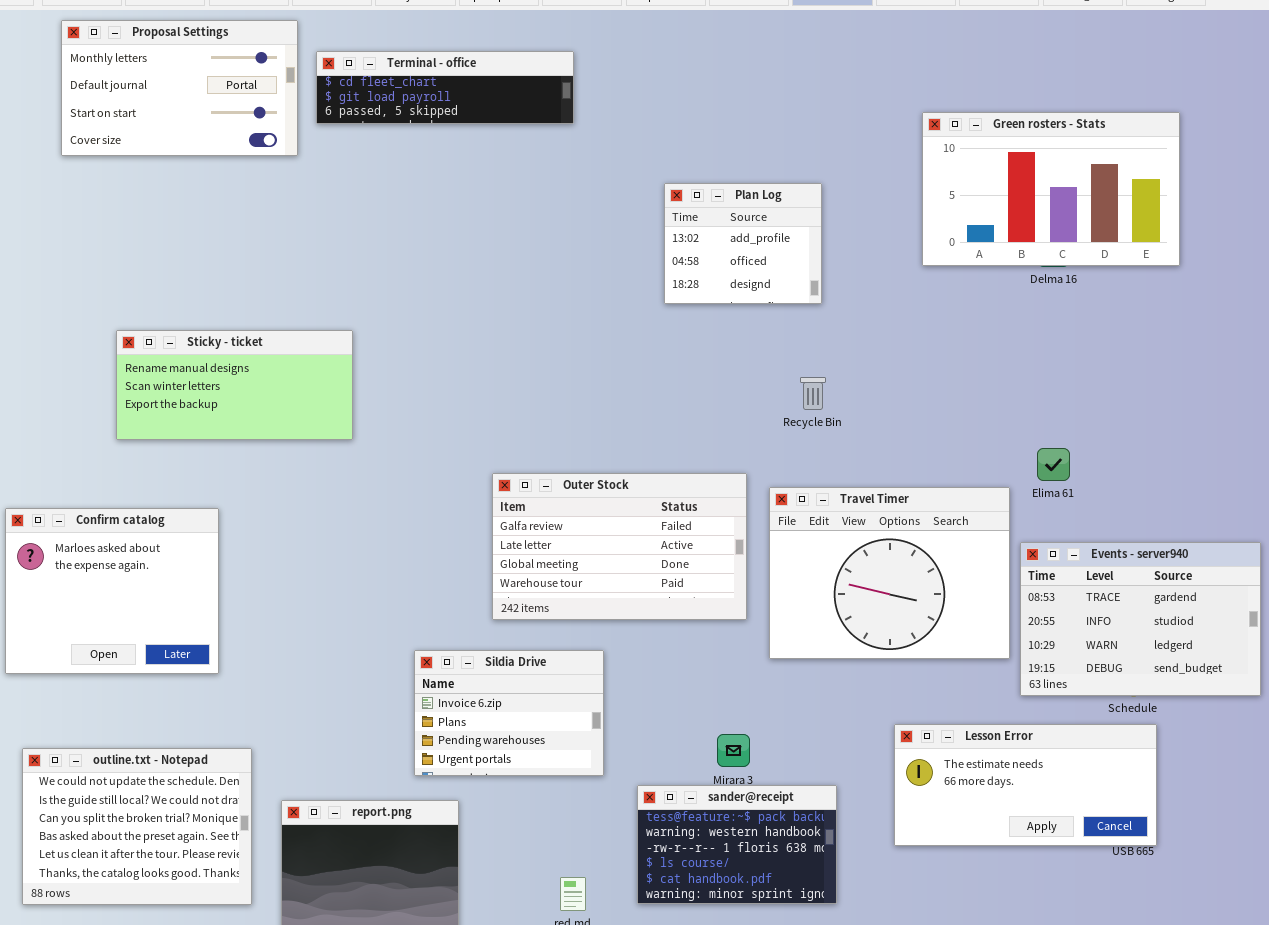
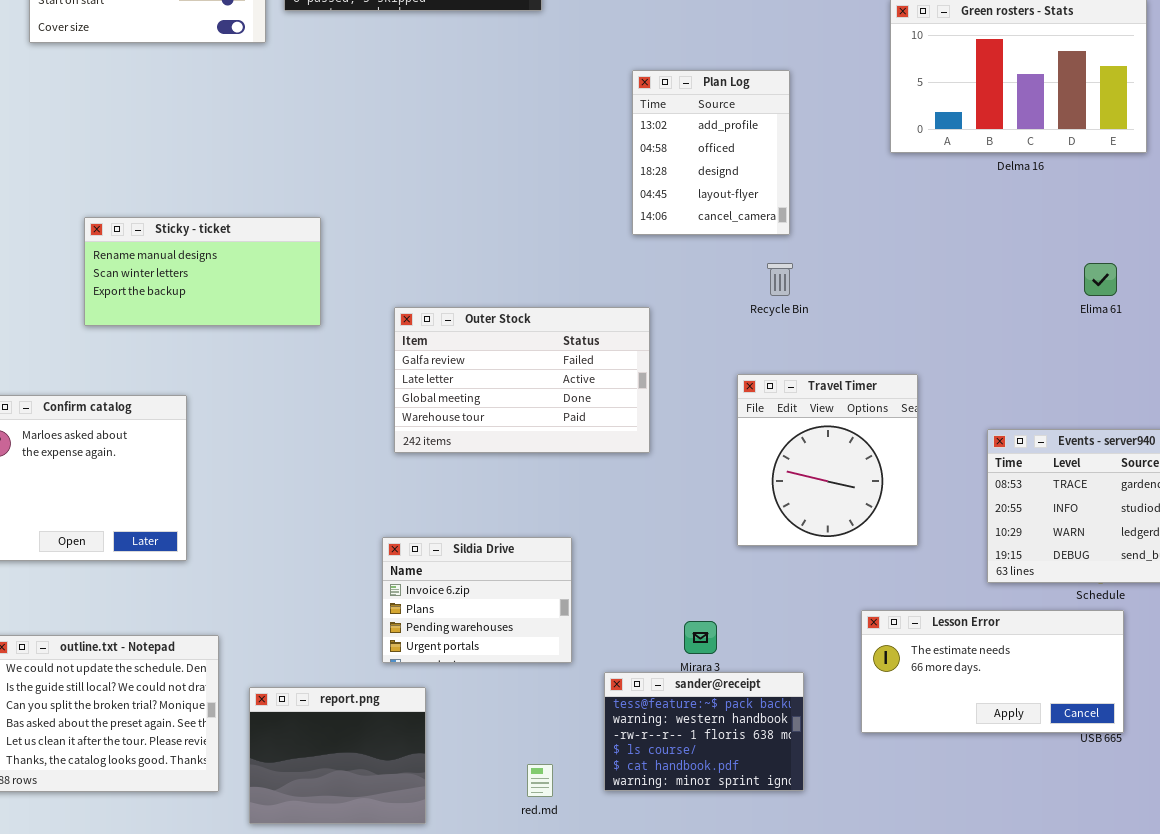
Plan Log: [664,183,822,304] -> [632,70,790,235], resized
Elima 61: [1037,448,1070,481] -> [1084,263,1117,296], moved
Outer Stock: [492,473,747,620] -> [394,307,650,453], moved
Travel Timer: [769,487,1010,659] -> [737,374,918,546], resized

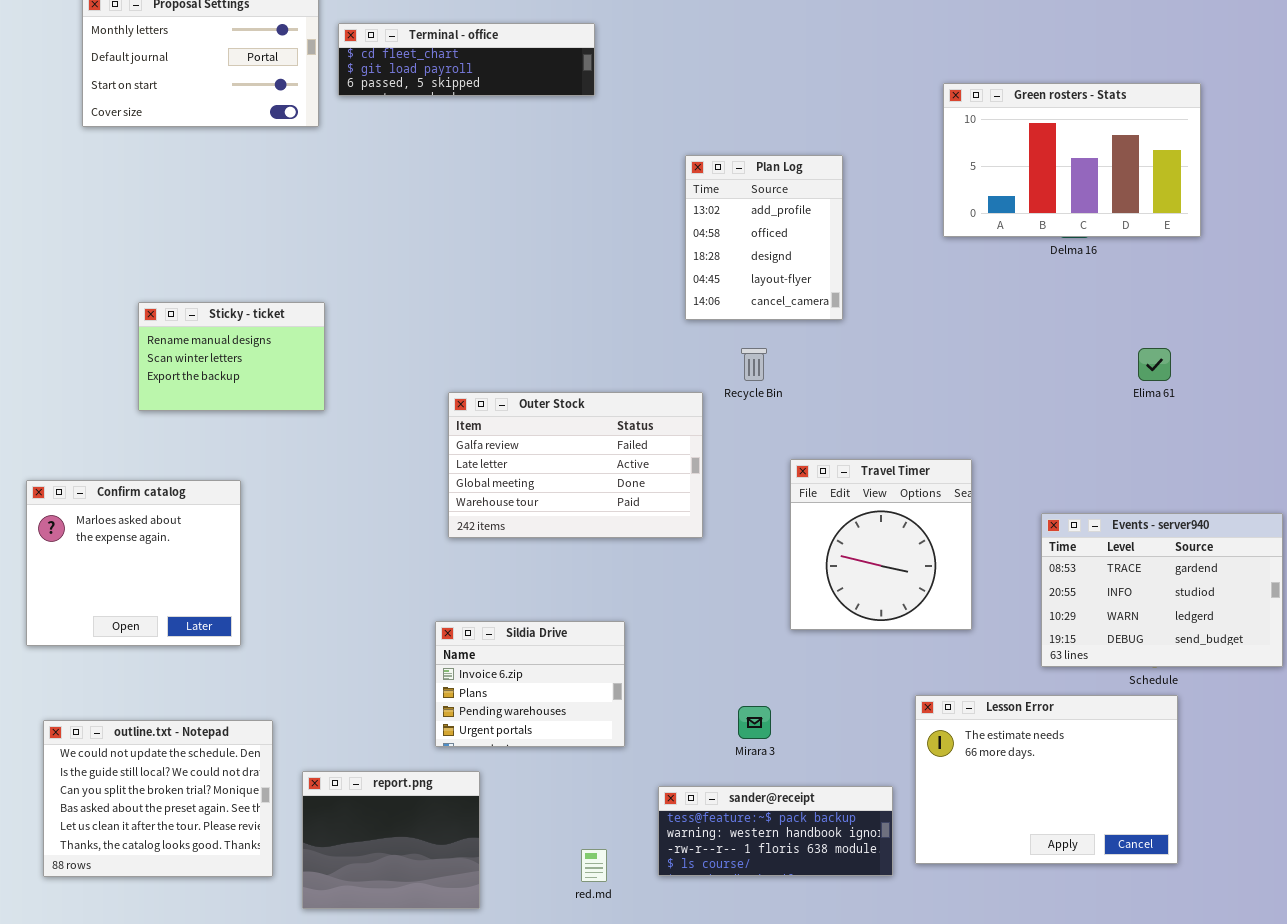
Sticky - ticket: [84,217,321,326] -> [138,302,325,411], resized
Recycle Bin: [767,263,793,296] -> [741,348,767,381], moved
Lesson Error: [861,610,1124,733] -> [915,695,1178,864], resized
sander@receipt: [604,672,804,791] -> [658,786,893,876], resized

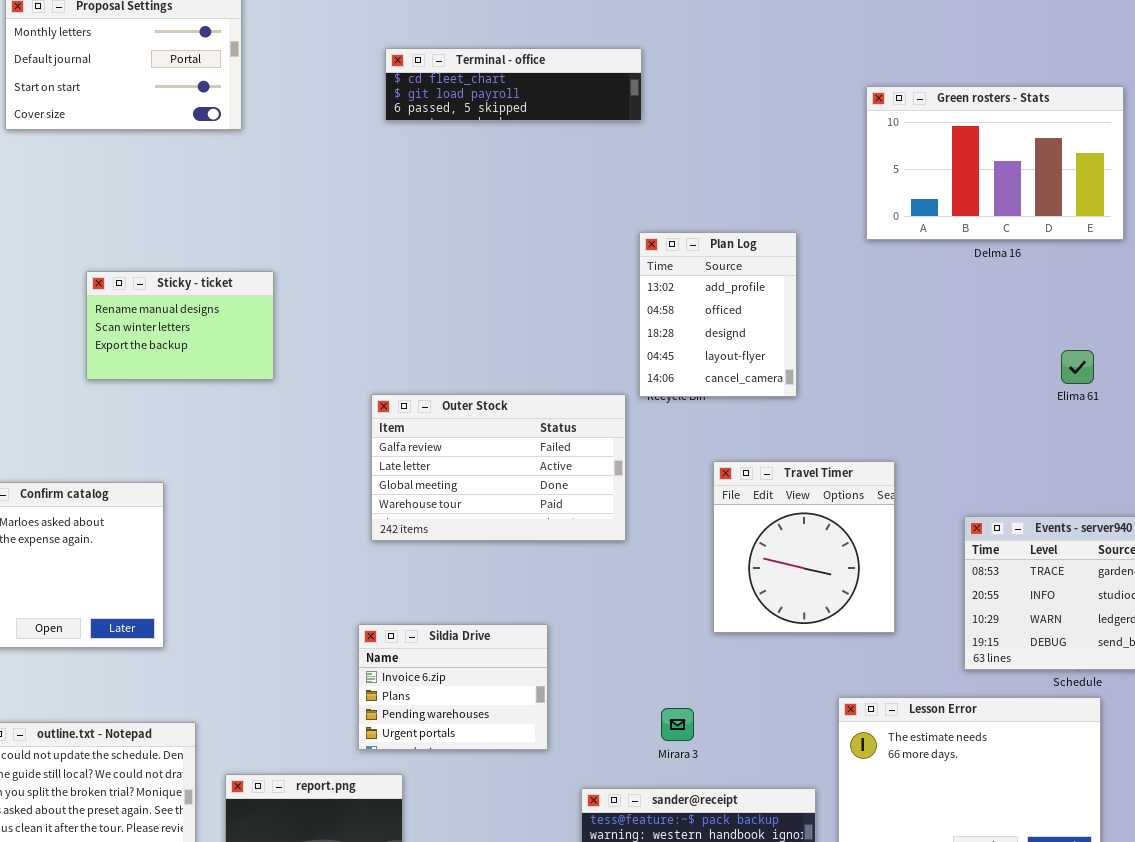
Terminal - office: [338,23,595,96] -> [385,48,642,121], moved
Plan Log: [685,155,843,320] -> [639,232,797,397], moved
Sticky - ticket: [138,302,325,411] -> [86,271,274,380], moved

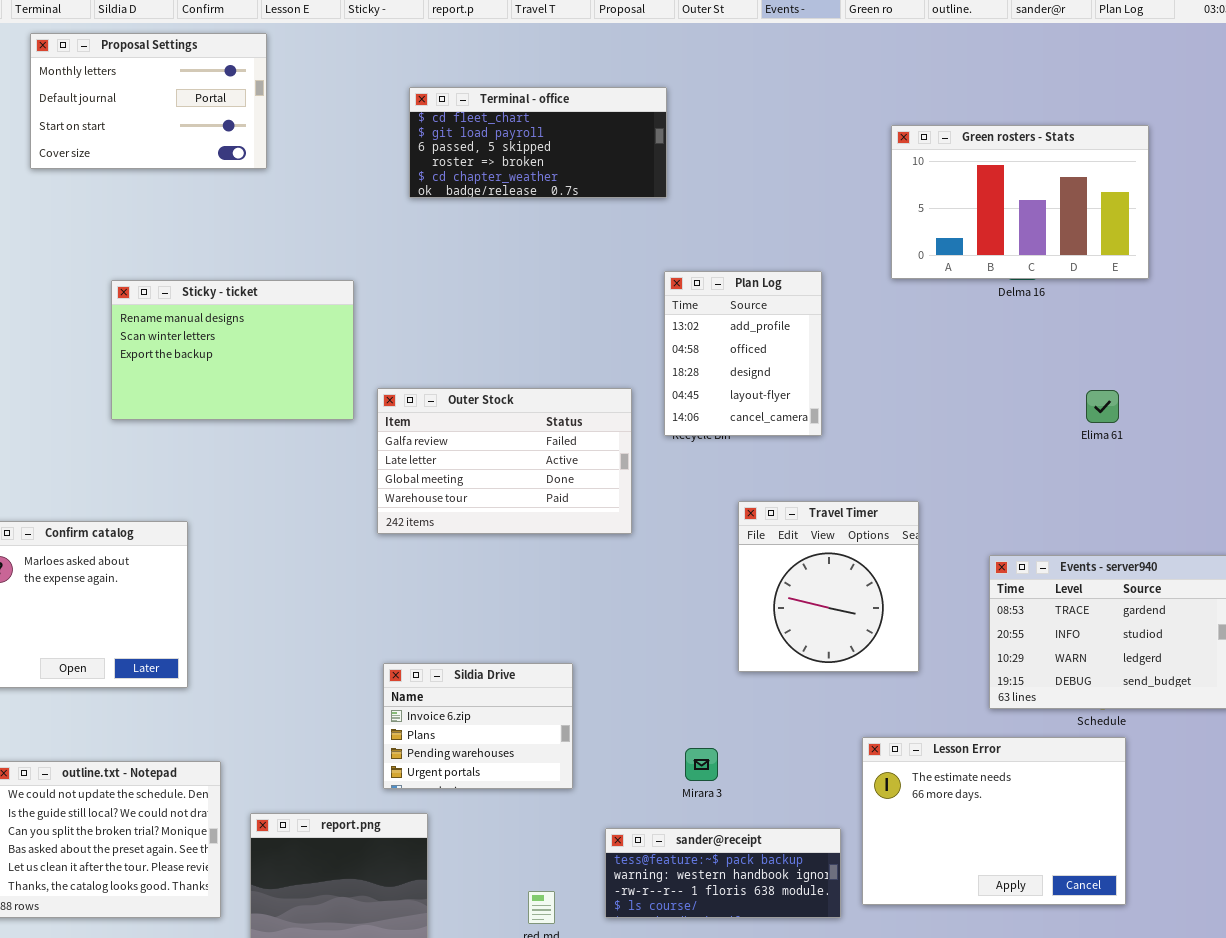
Terminal - office: [385,48,642,121] -> [409,87,667,198], resized
Sticky - ticket: [86,271,274,380] -> [111,280,354,420], resized
Outer Stock: [371,394,626,541] -> [377,388,632,534], moved

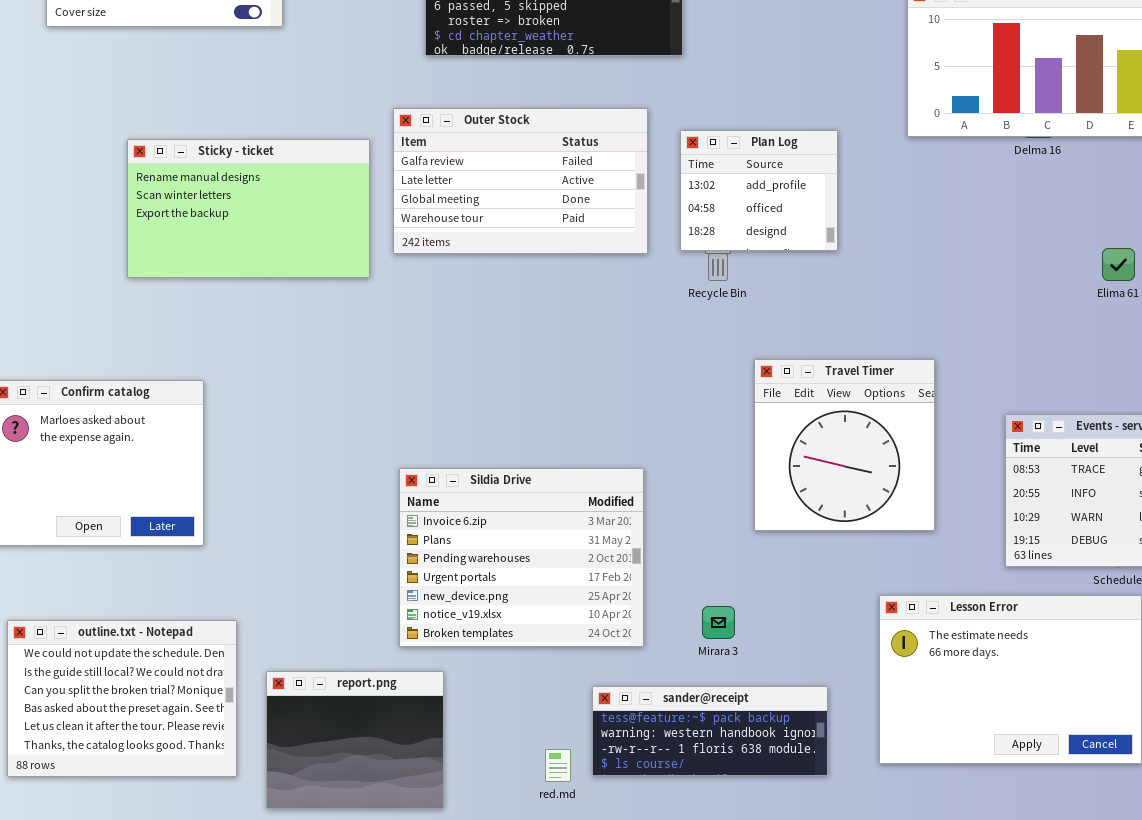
Plan Log: [664,271,822,436] -> [680,130,838,251], resized
Outer Stock: [377,388,632,534] -> [393,108,648,254], moved
Sildia Drive: [383,663,573,789] -> [399,468,644,647], resized
sander@receipt: [605,828,841,918] -> [592,686,828,776], moved

